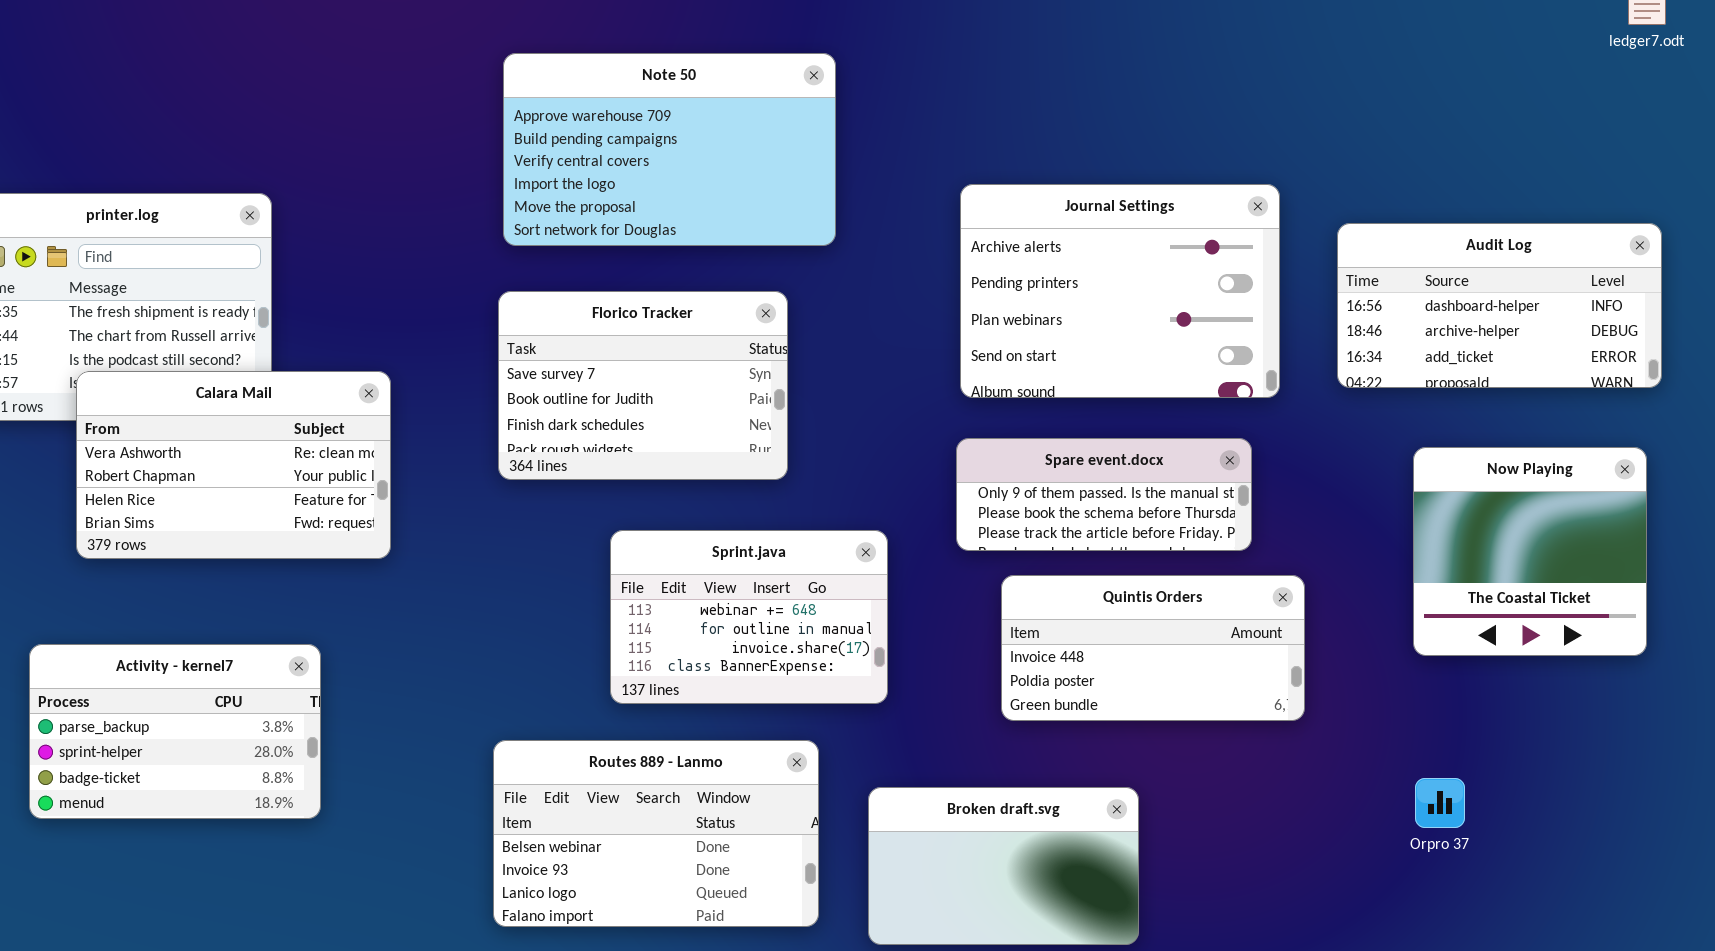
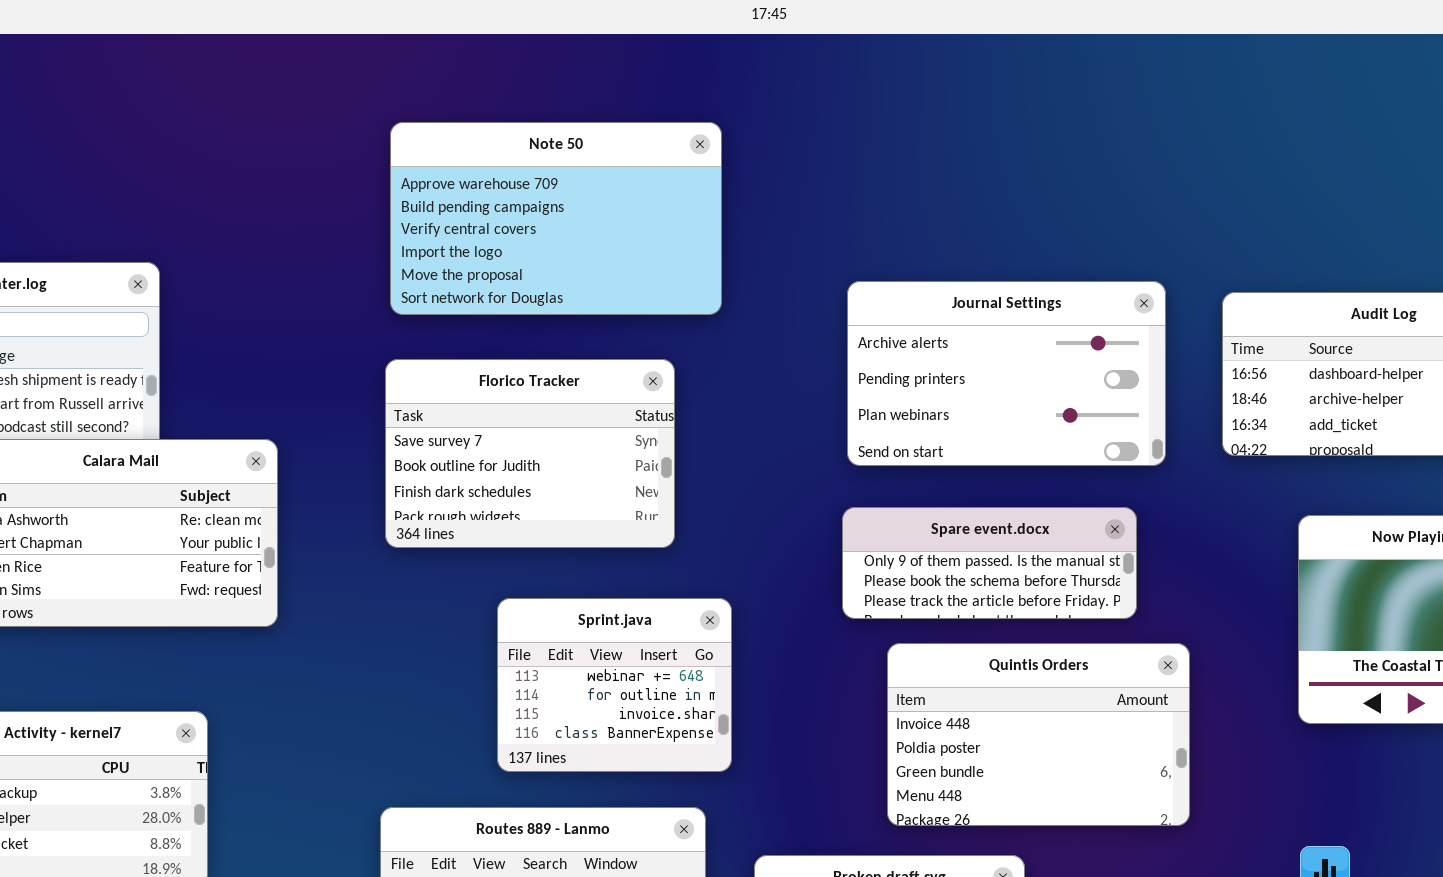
Journal Settings: [960,184,1280,398] -> [847,281,1166,466], resized
Sprint.java: [610,530,888,704] -> [497,598,732,772], resized
Quintis Orders: [1001,575,1305,721] -> [887,643,1190,826], resized

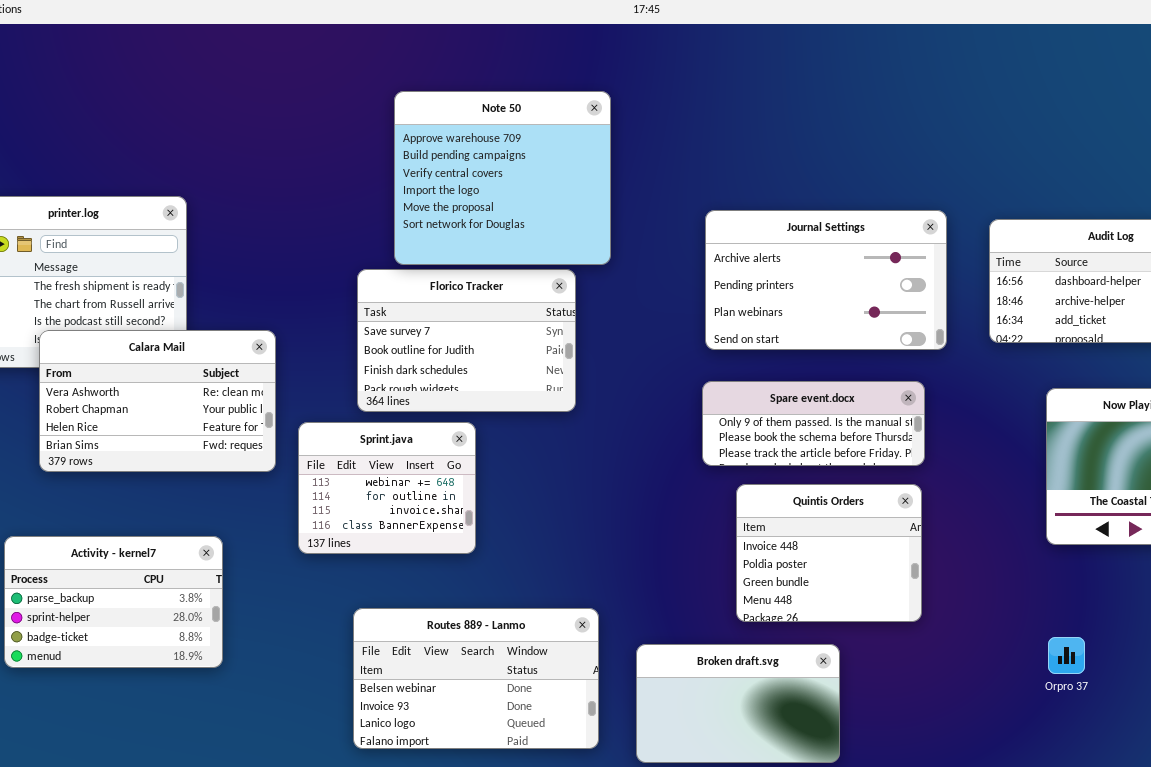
Note 50: [390,122,722,315] -> [394,91,611,265], resized
Sprint.java: [497,598,732,772] -> [298,422,476,554], moved
Quintis Orders: [887,643,1190,826] -> [736,484,922,622], resized

